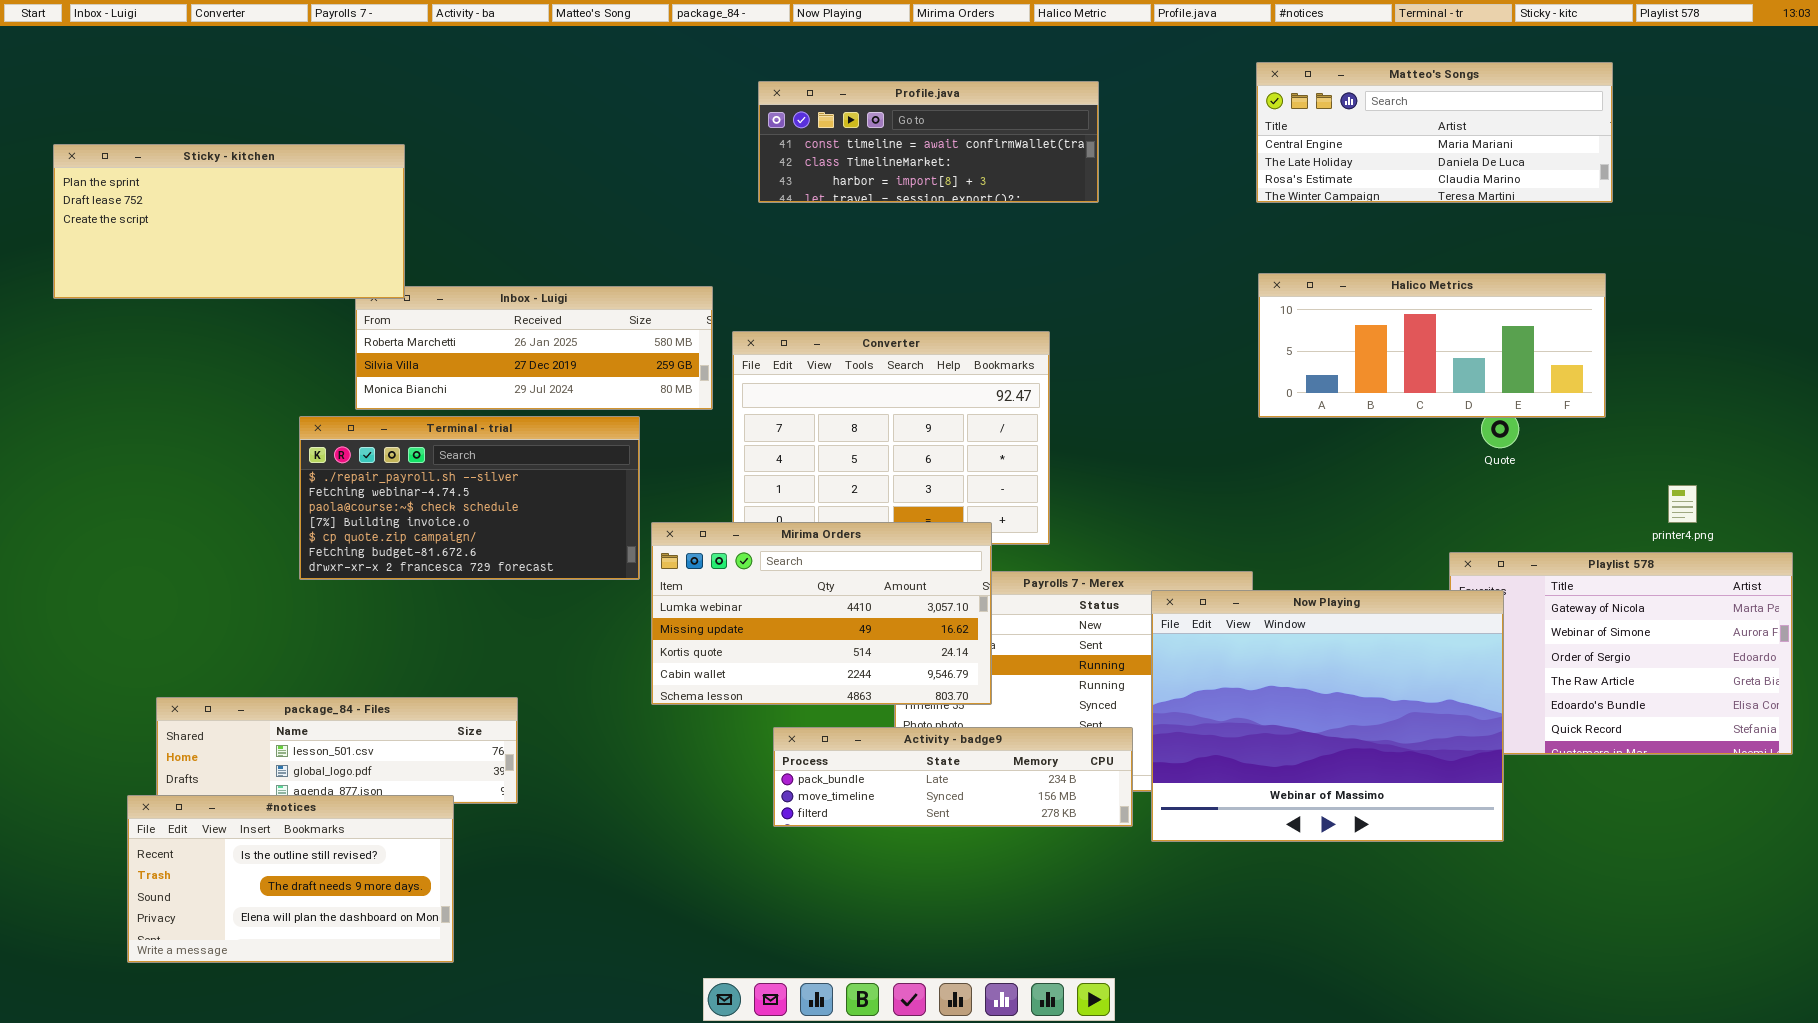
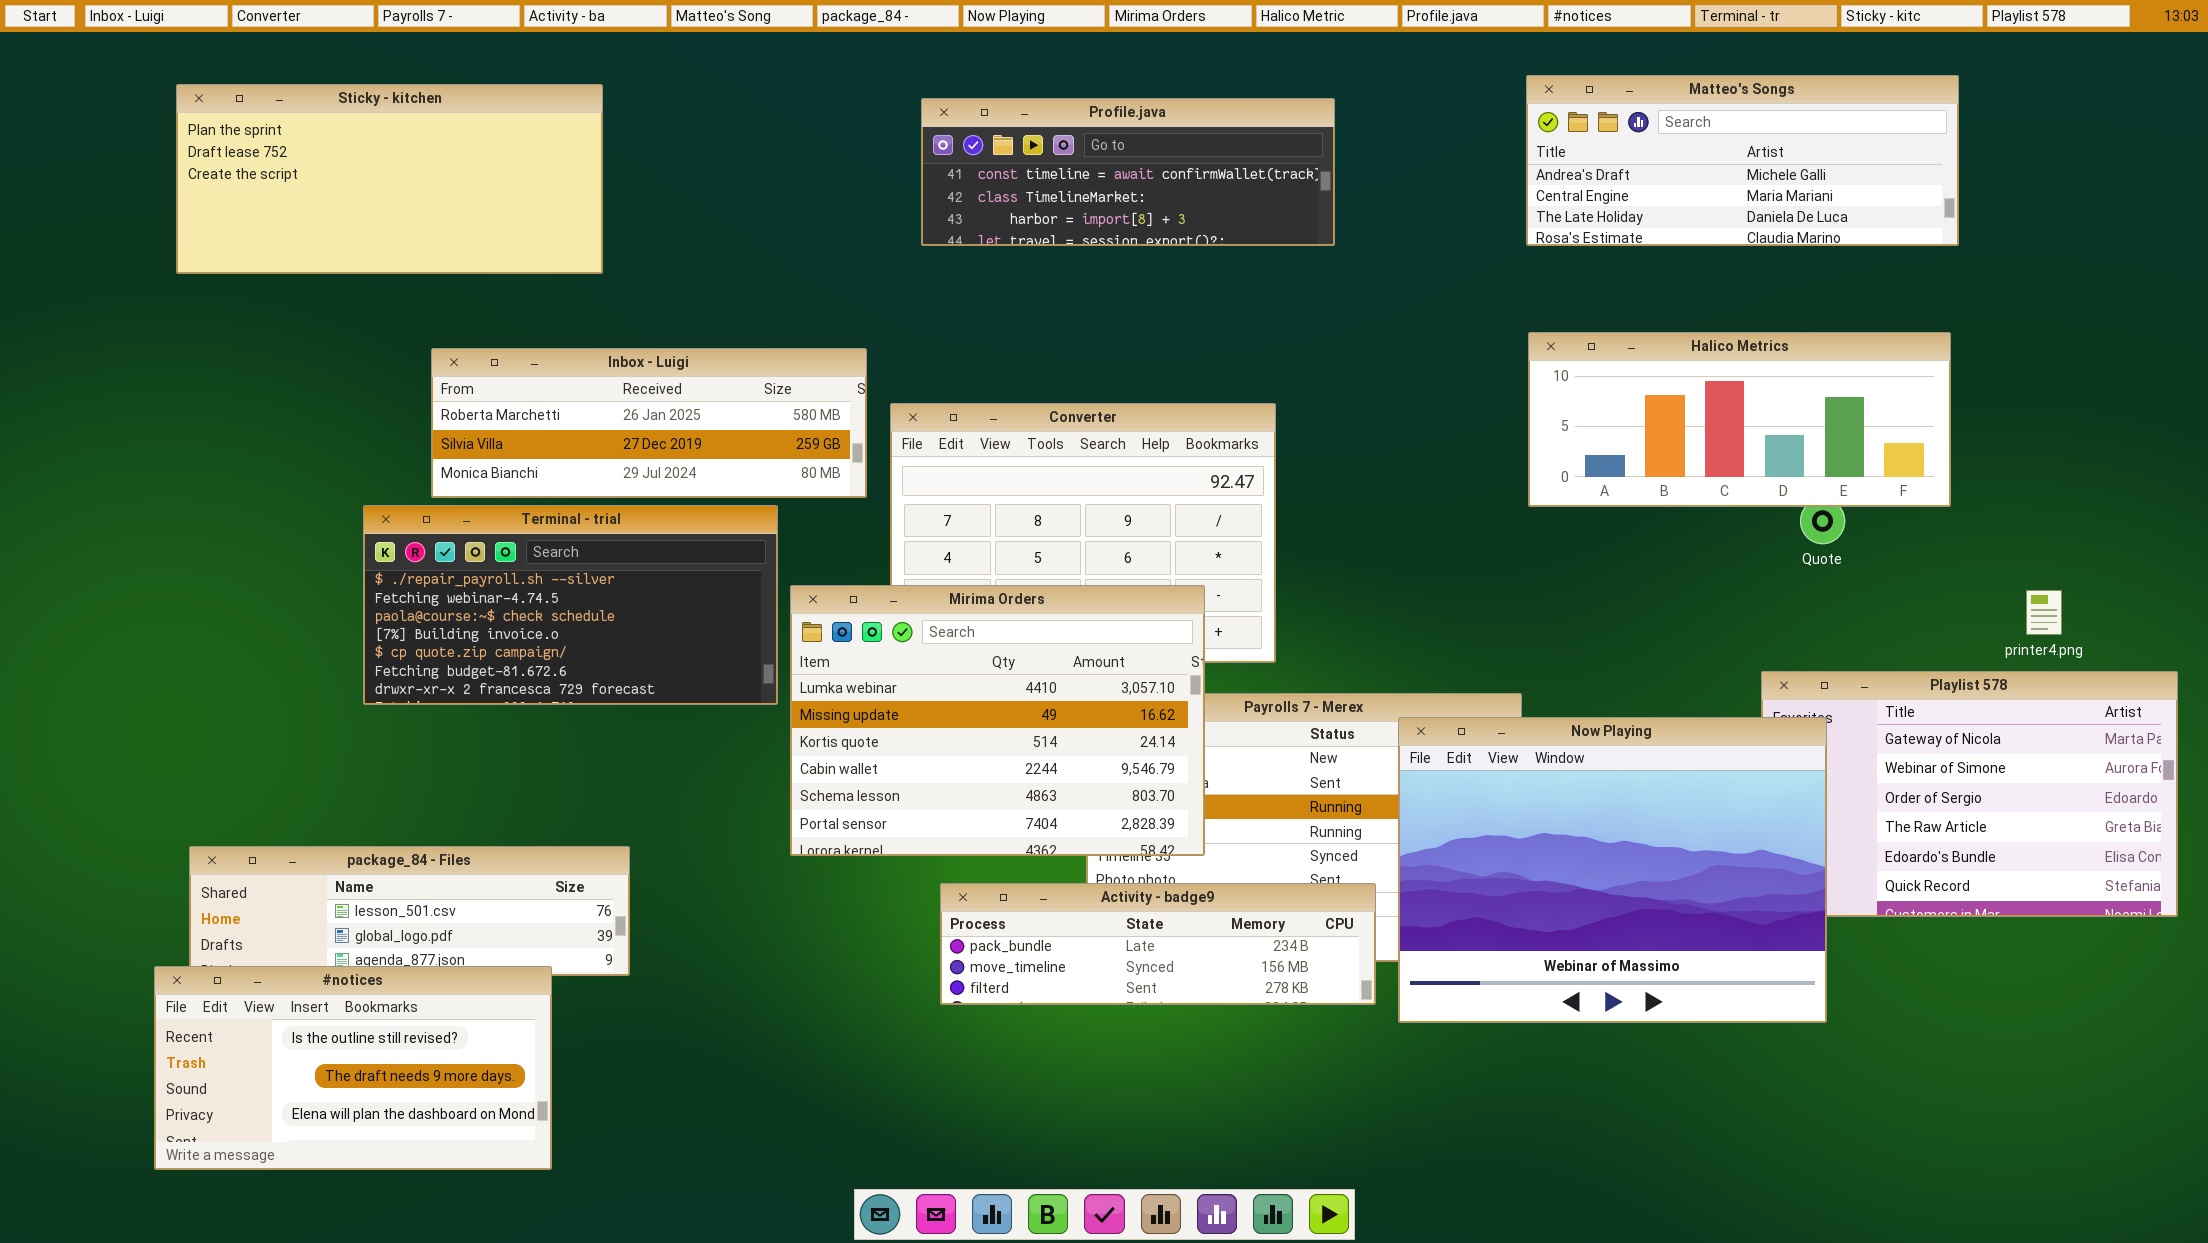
Matteo's Songs: [1256,62,1613,203] -> [1526,75,1959,246], scrolled up 1 row
Sticky - kitchen: [53,144,405,299] -> [176,84,603,274], moved
Mirima Orders: [651,522,992,705] -> [790,585,1205,856], resized

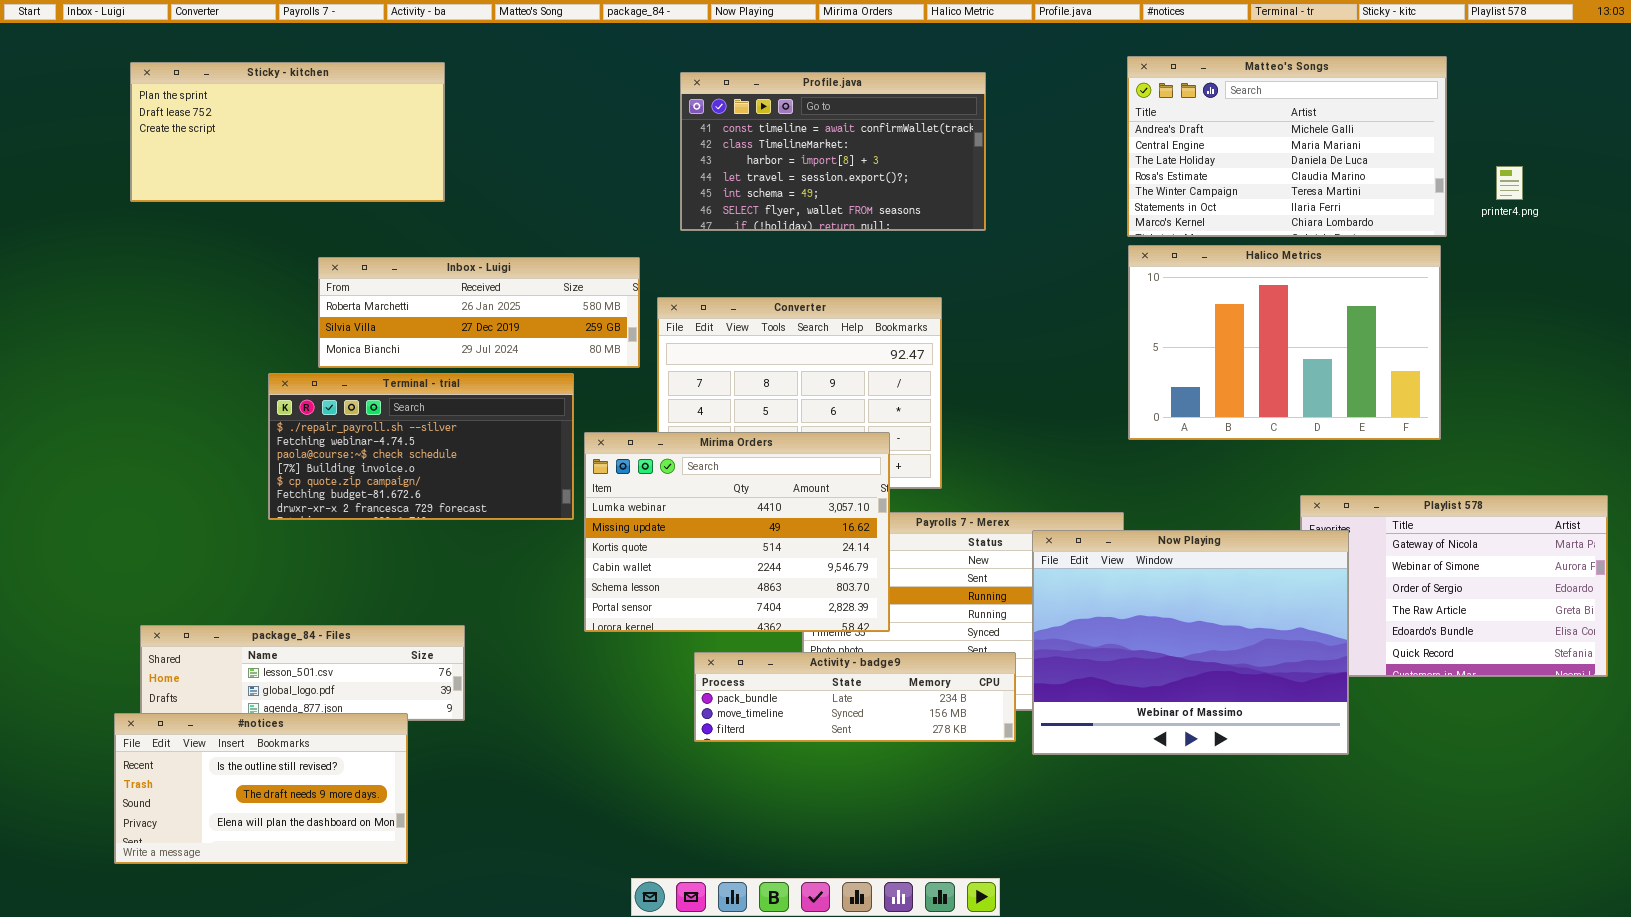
Matteo's Songs: [1526,75,1959,246] -> [1127,56,1447,237], resized
Profile.java: [921,98,1335,246] -> [680,72,986,231], resized
Halico Metrics: [1528,332,1951,507] -> [1128,245,1441,440], resized
printer4.png: [2026,590,2062,635] -> [1496,166,1523,200], moved

